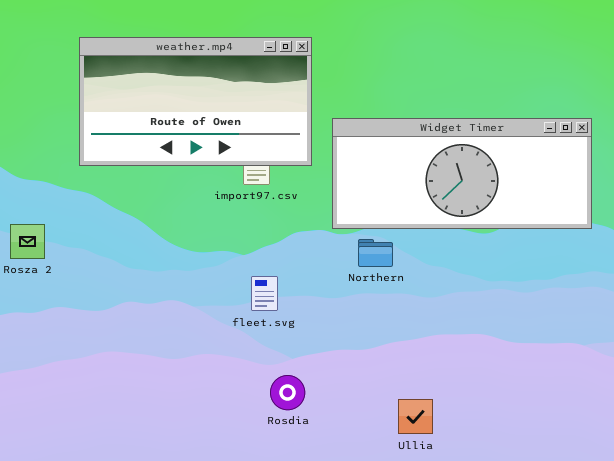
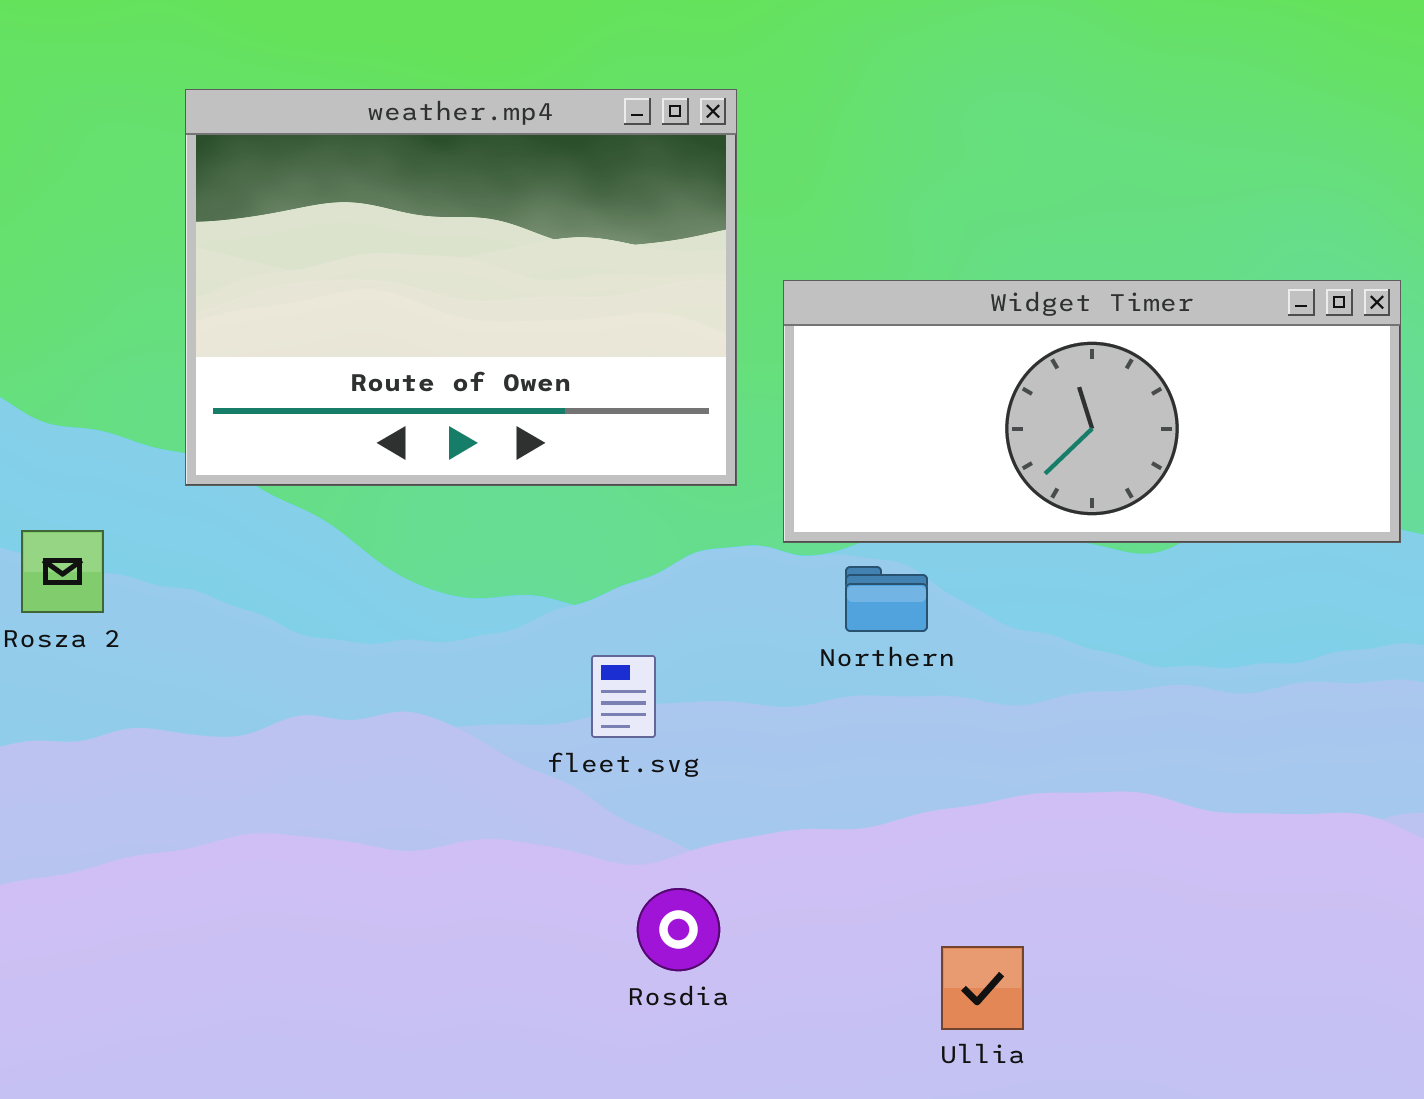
weather.mp4: [79,37,312,166] -> [185,89,737,486], resized

